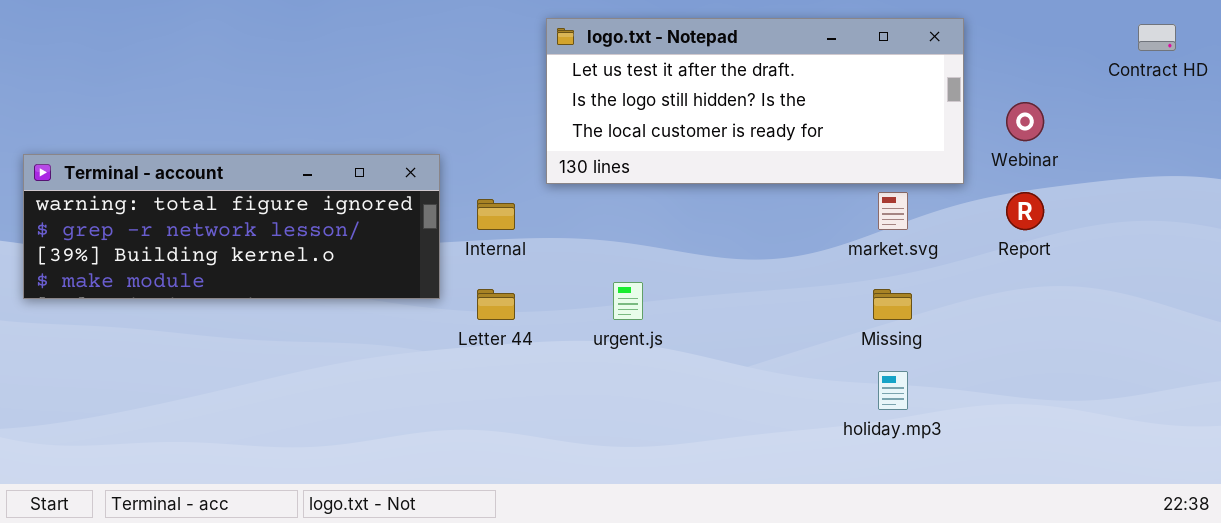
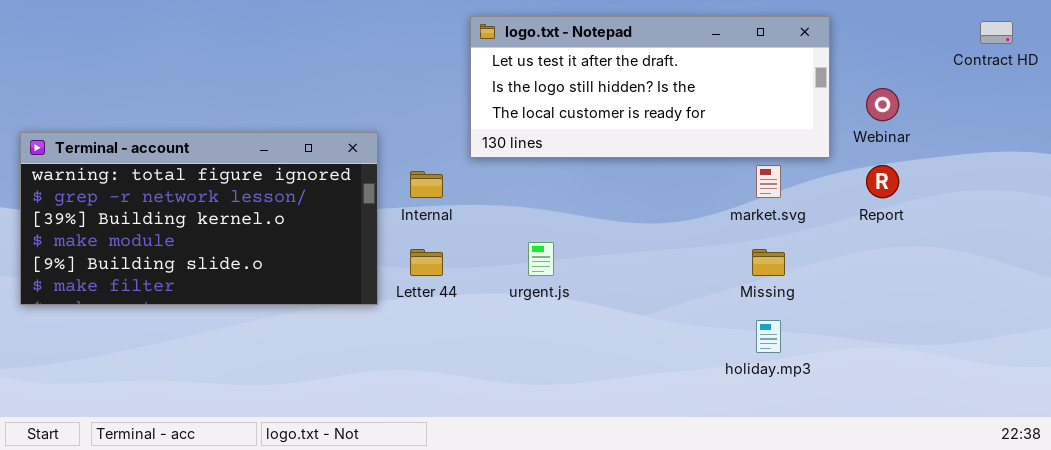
Terminal - account: [23,154,440,299] -> [20,132,378,305], resized

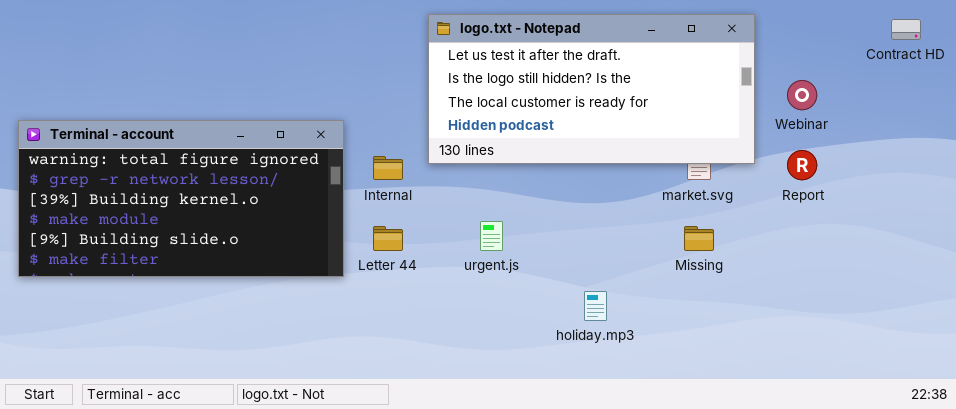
logo.txt - Notepad: [470,16,830,158] -> [428,14,755,164], resized
holiday.mp3: [756,320,781,353] -> [584,291,607,321], moved

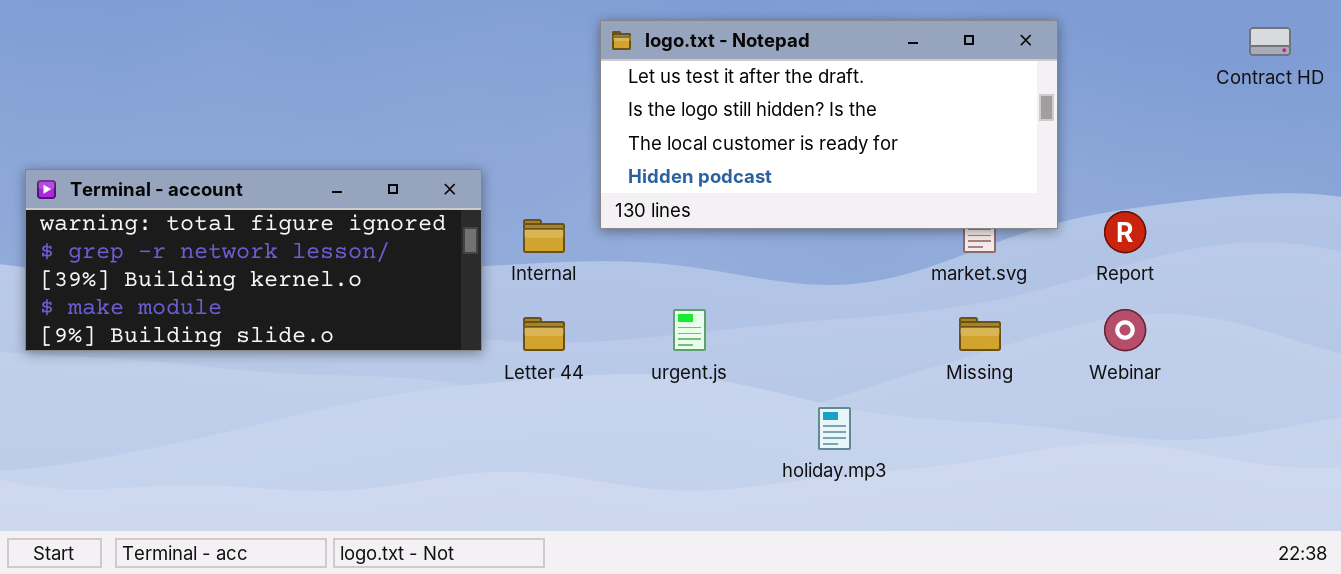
Webinar: [787,80,817,110] -> [1104,309,1146,351], moved
Terminal - account: [18,120,344,277] -> [25,169,482,351], resized

